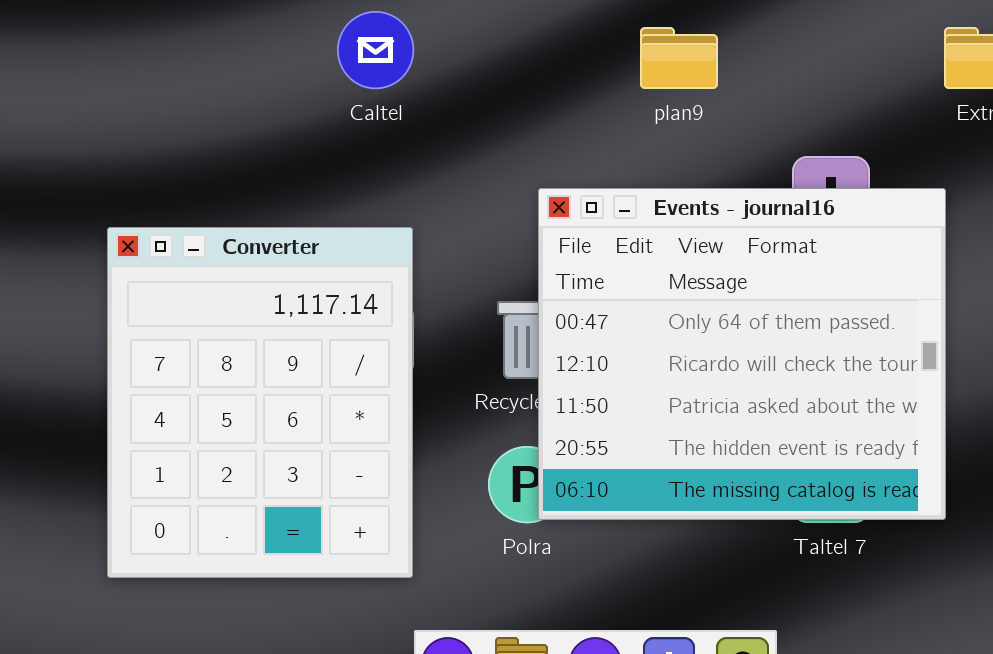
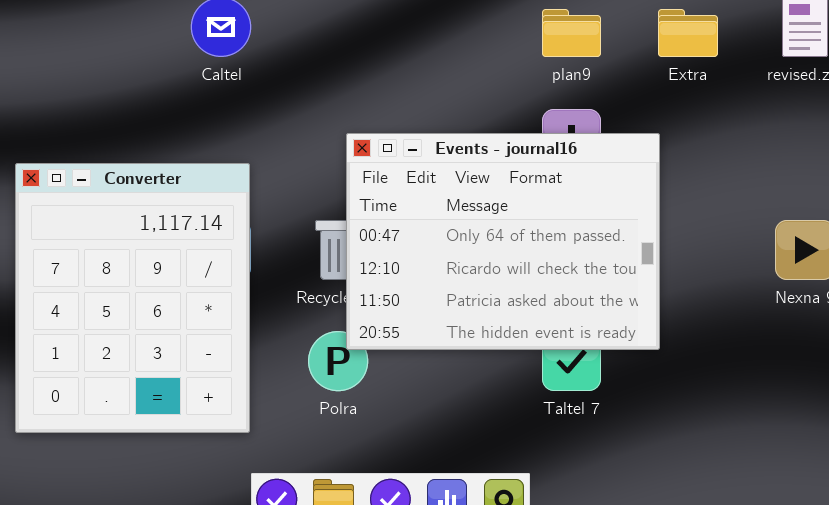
plan9: [640,27,718,89] -> [542,9,601,57], moved
Events - journal16: [538,188,946,520] -> [346,133,660,350], resized

